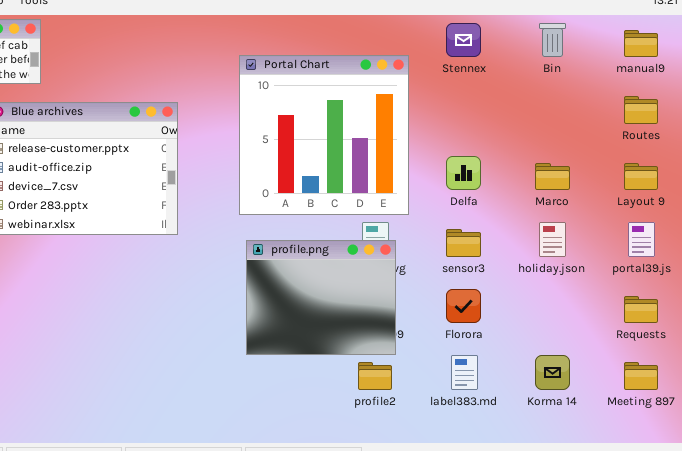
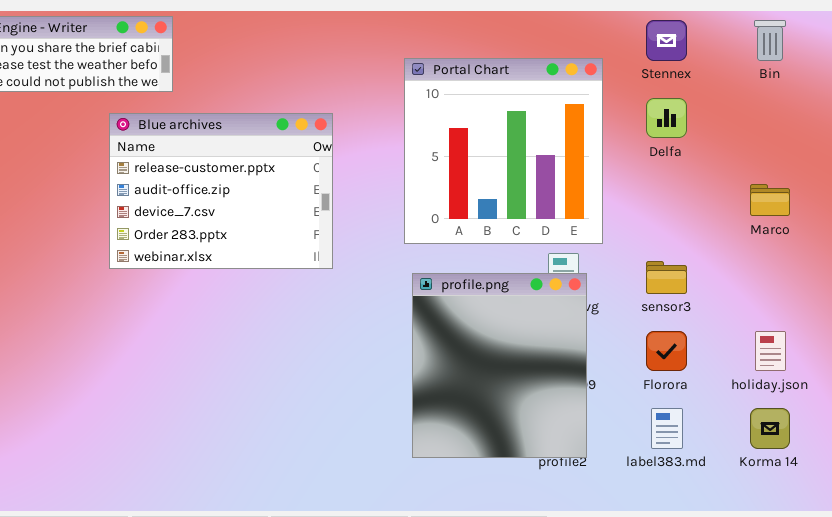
Delfa: [446,156,481,190] -> [646,98,687,138], moved
holiday.json: [539,222,566,257] -> [755,331,786,371], moved
profile.png: [246,240,396,355] -> [412,273,587,458], resized

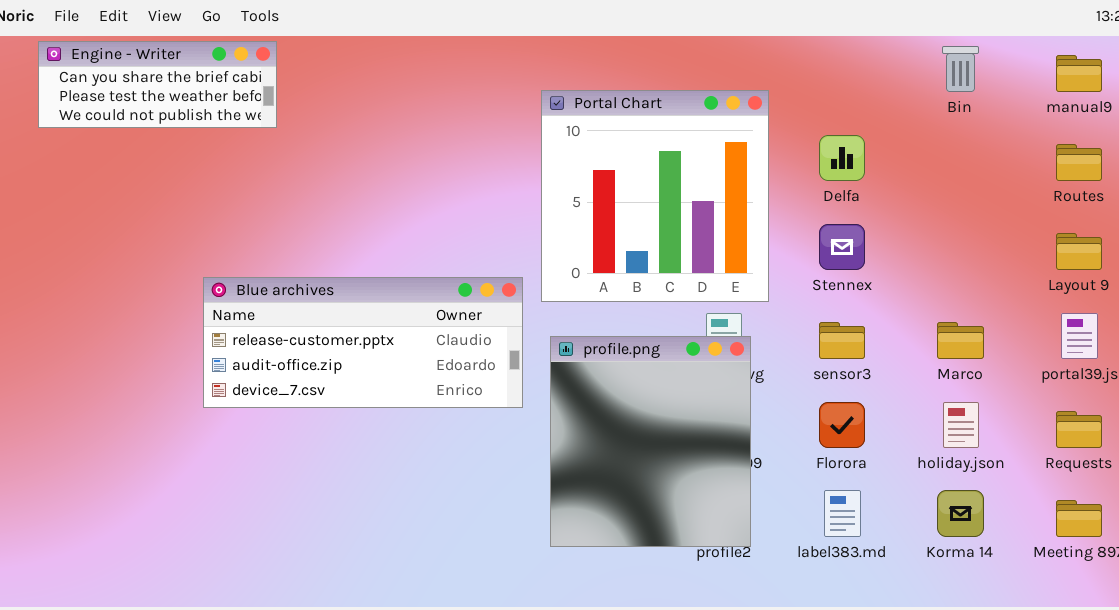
Stennex: [646,20,687,61] -> [819,224,865,270], moved
Blue archives: [109,113,333,269] -> [203,277,523,408], moved, resized
Marco: [750,184,790,216] -> [937,322,984,359], moved

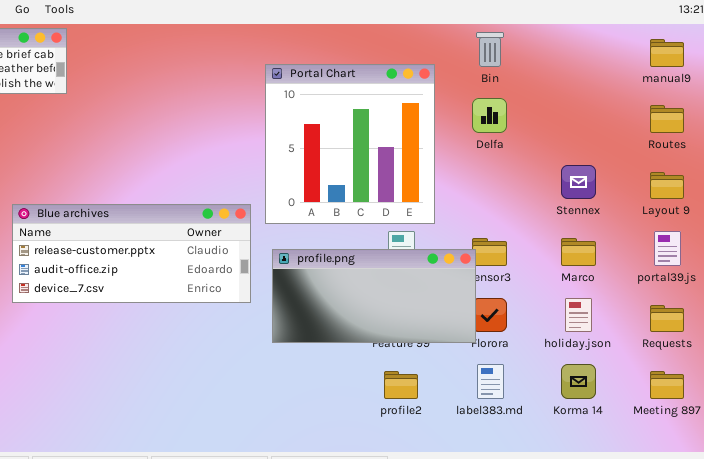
Bin: [942,46,979,92] -> [476,32,504,67], moved
Stennex: [819,224,865,270] -> [561,165,596,199], moved
profile.png: [550,336,751,547] -> [272,249,476,343], resized

